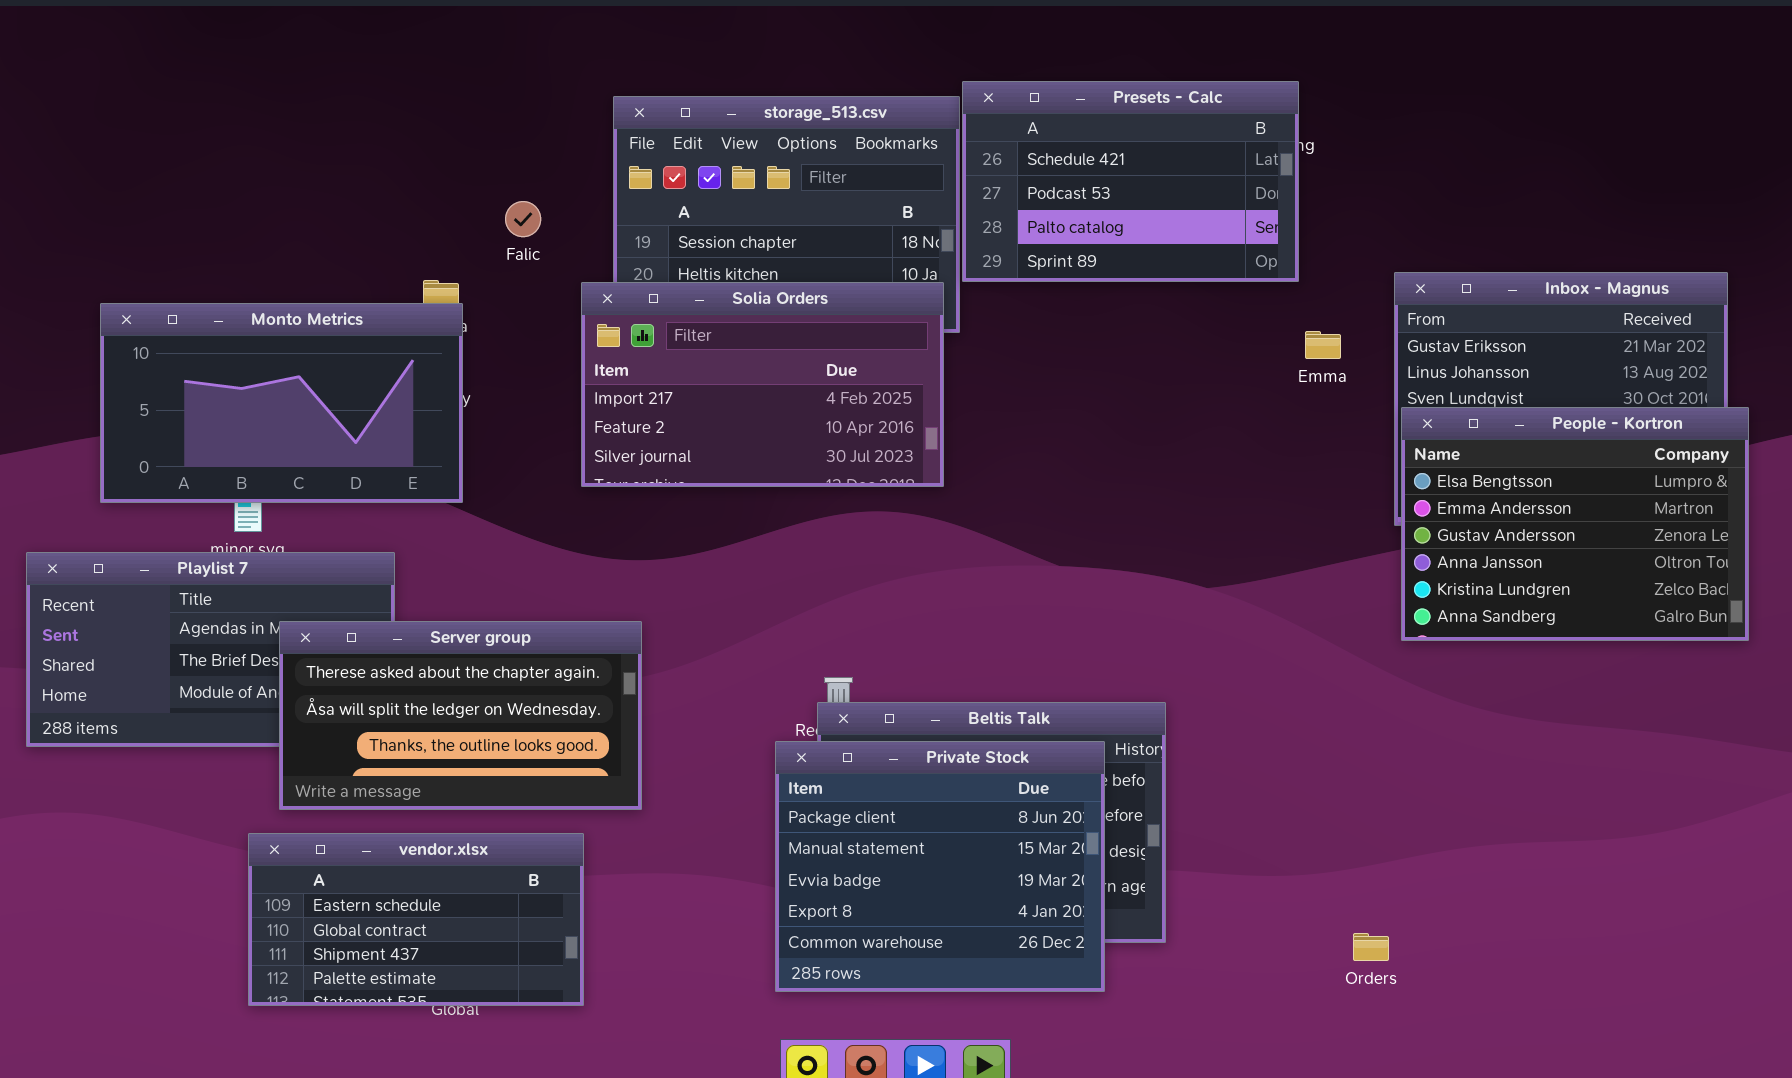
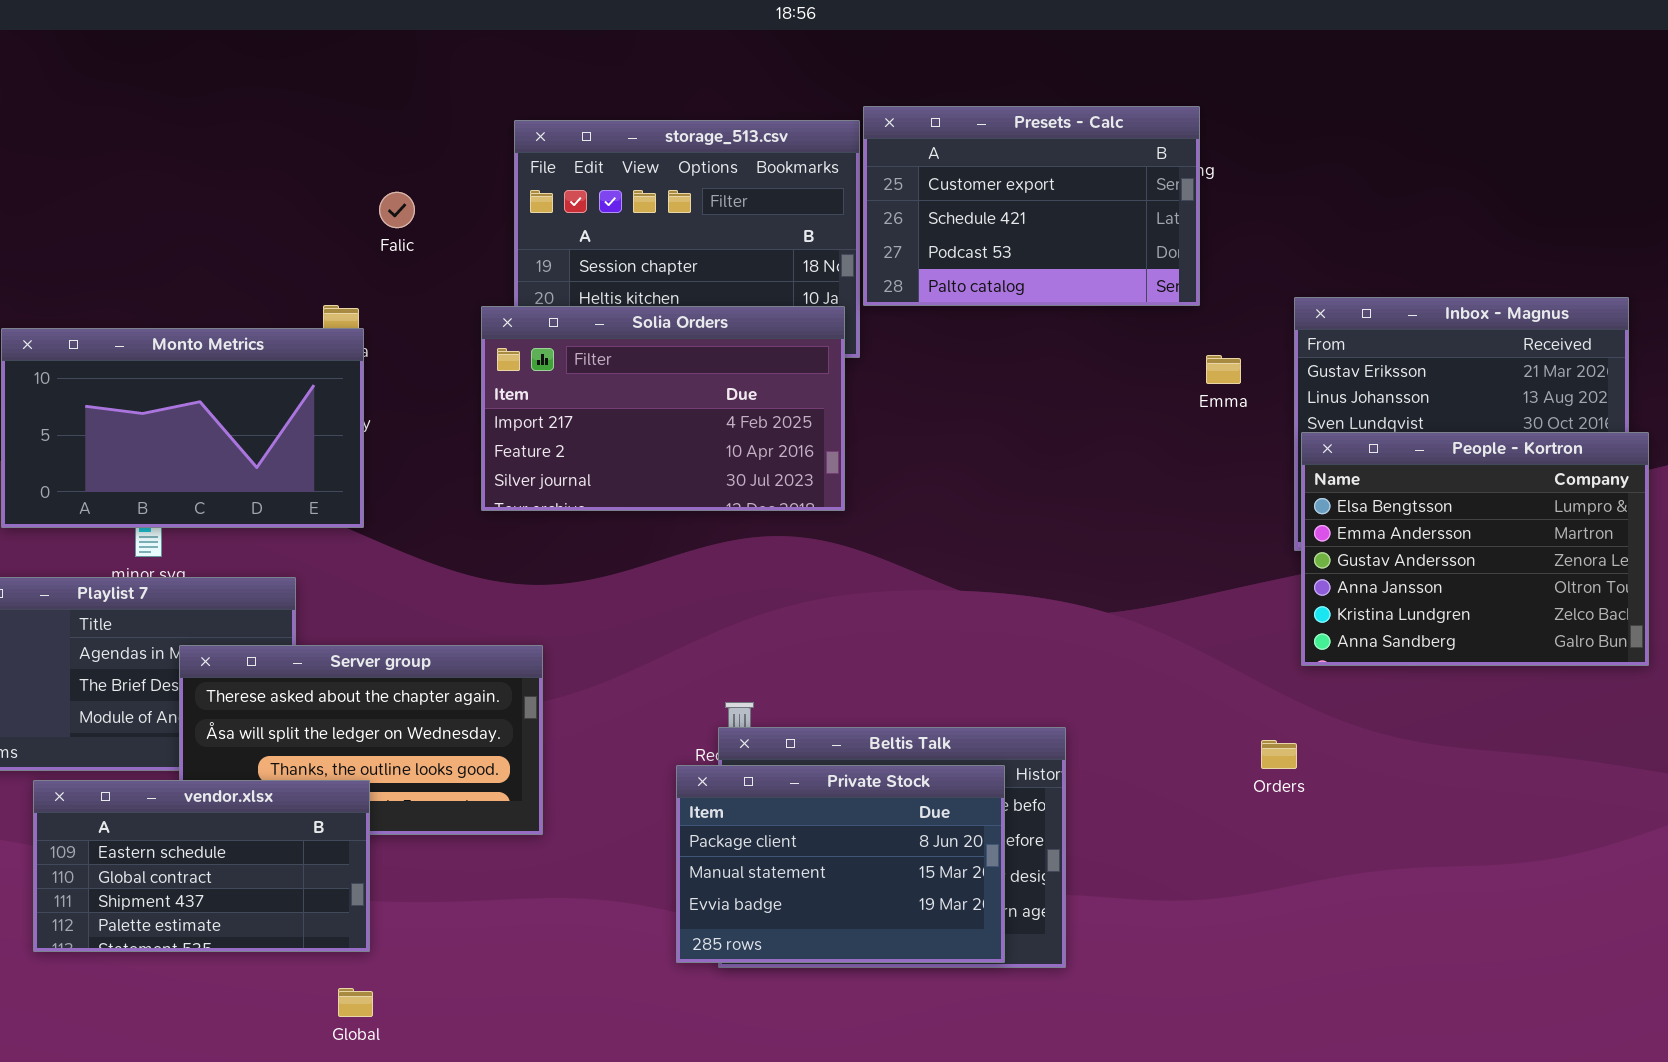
Presets - Calc: [962,81,1299,282] -> [863,106,1200,306], scrolled up 1 row
Falic: [505,201,541,237] -> [379,192,415,228], moved
Private Stock: [775,741,1105,992] -> [676,765,1005,963], resized
vendor.xlsx: [248,833,584,1006] -> [33,780,370,952], moved
Orders: [1353,933,1389,961] -> [1261,740,1297,769], moved

